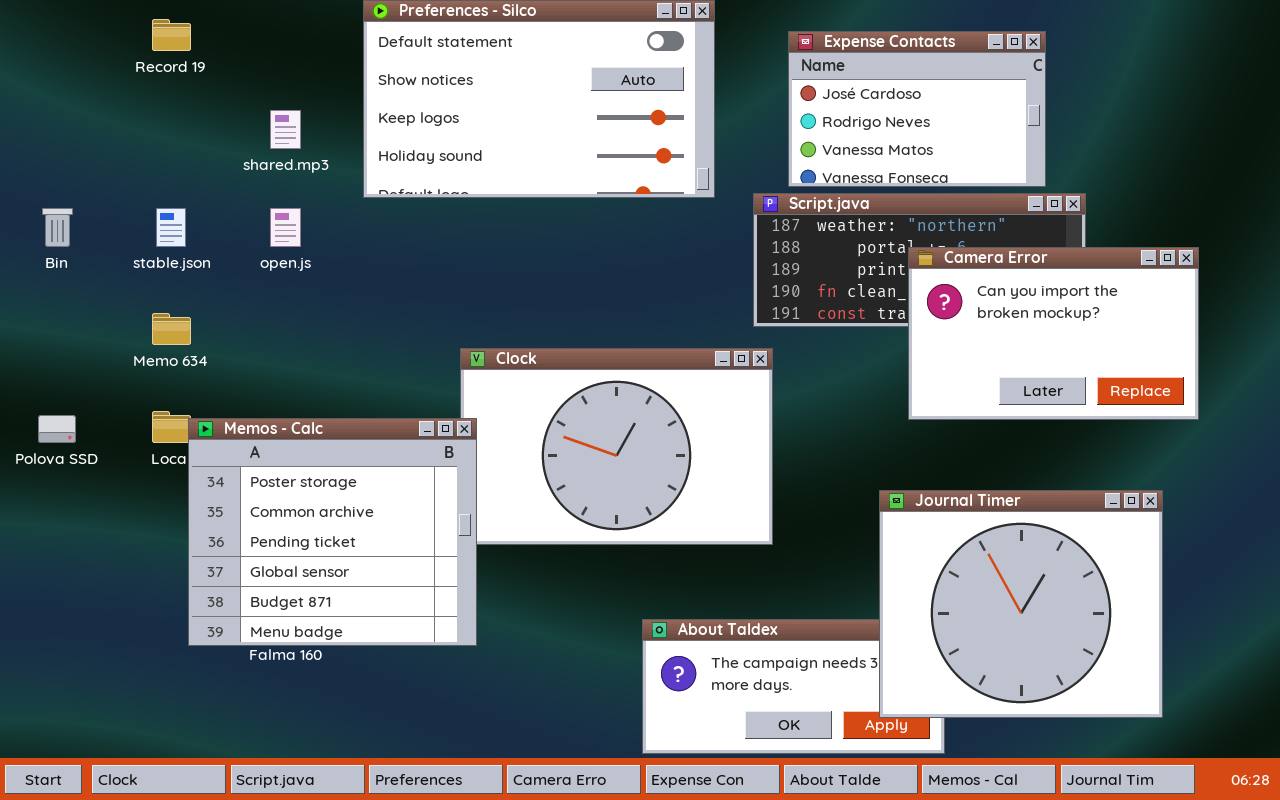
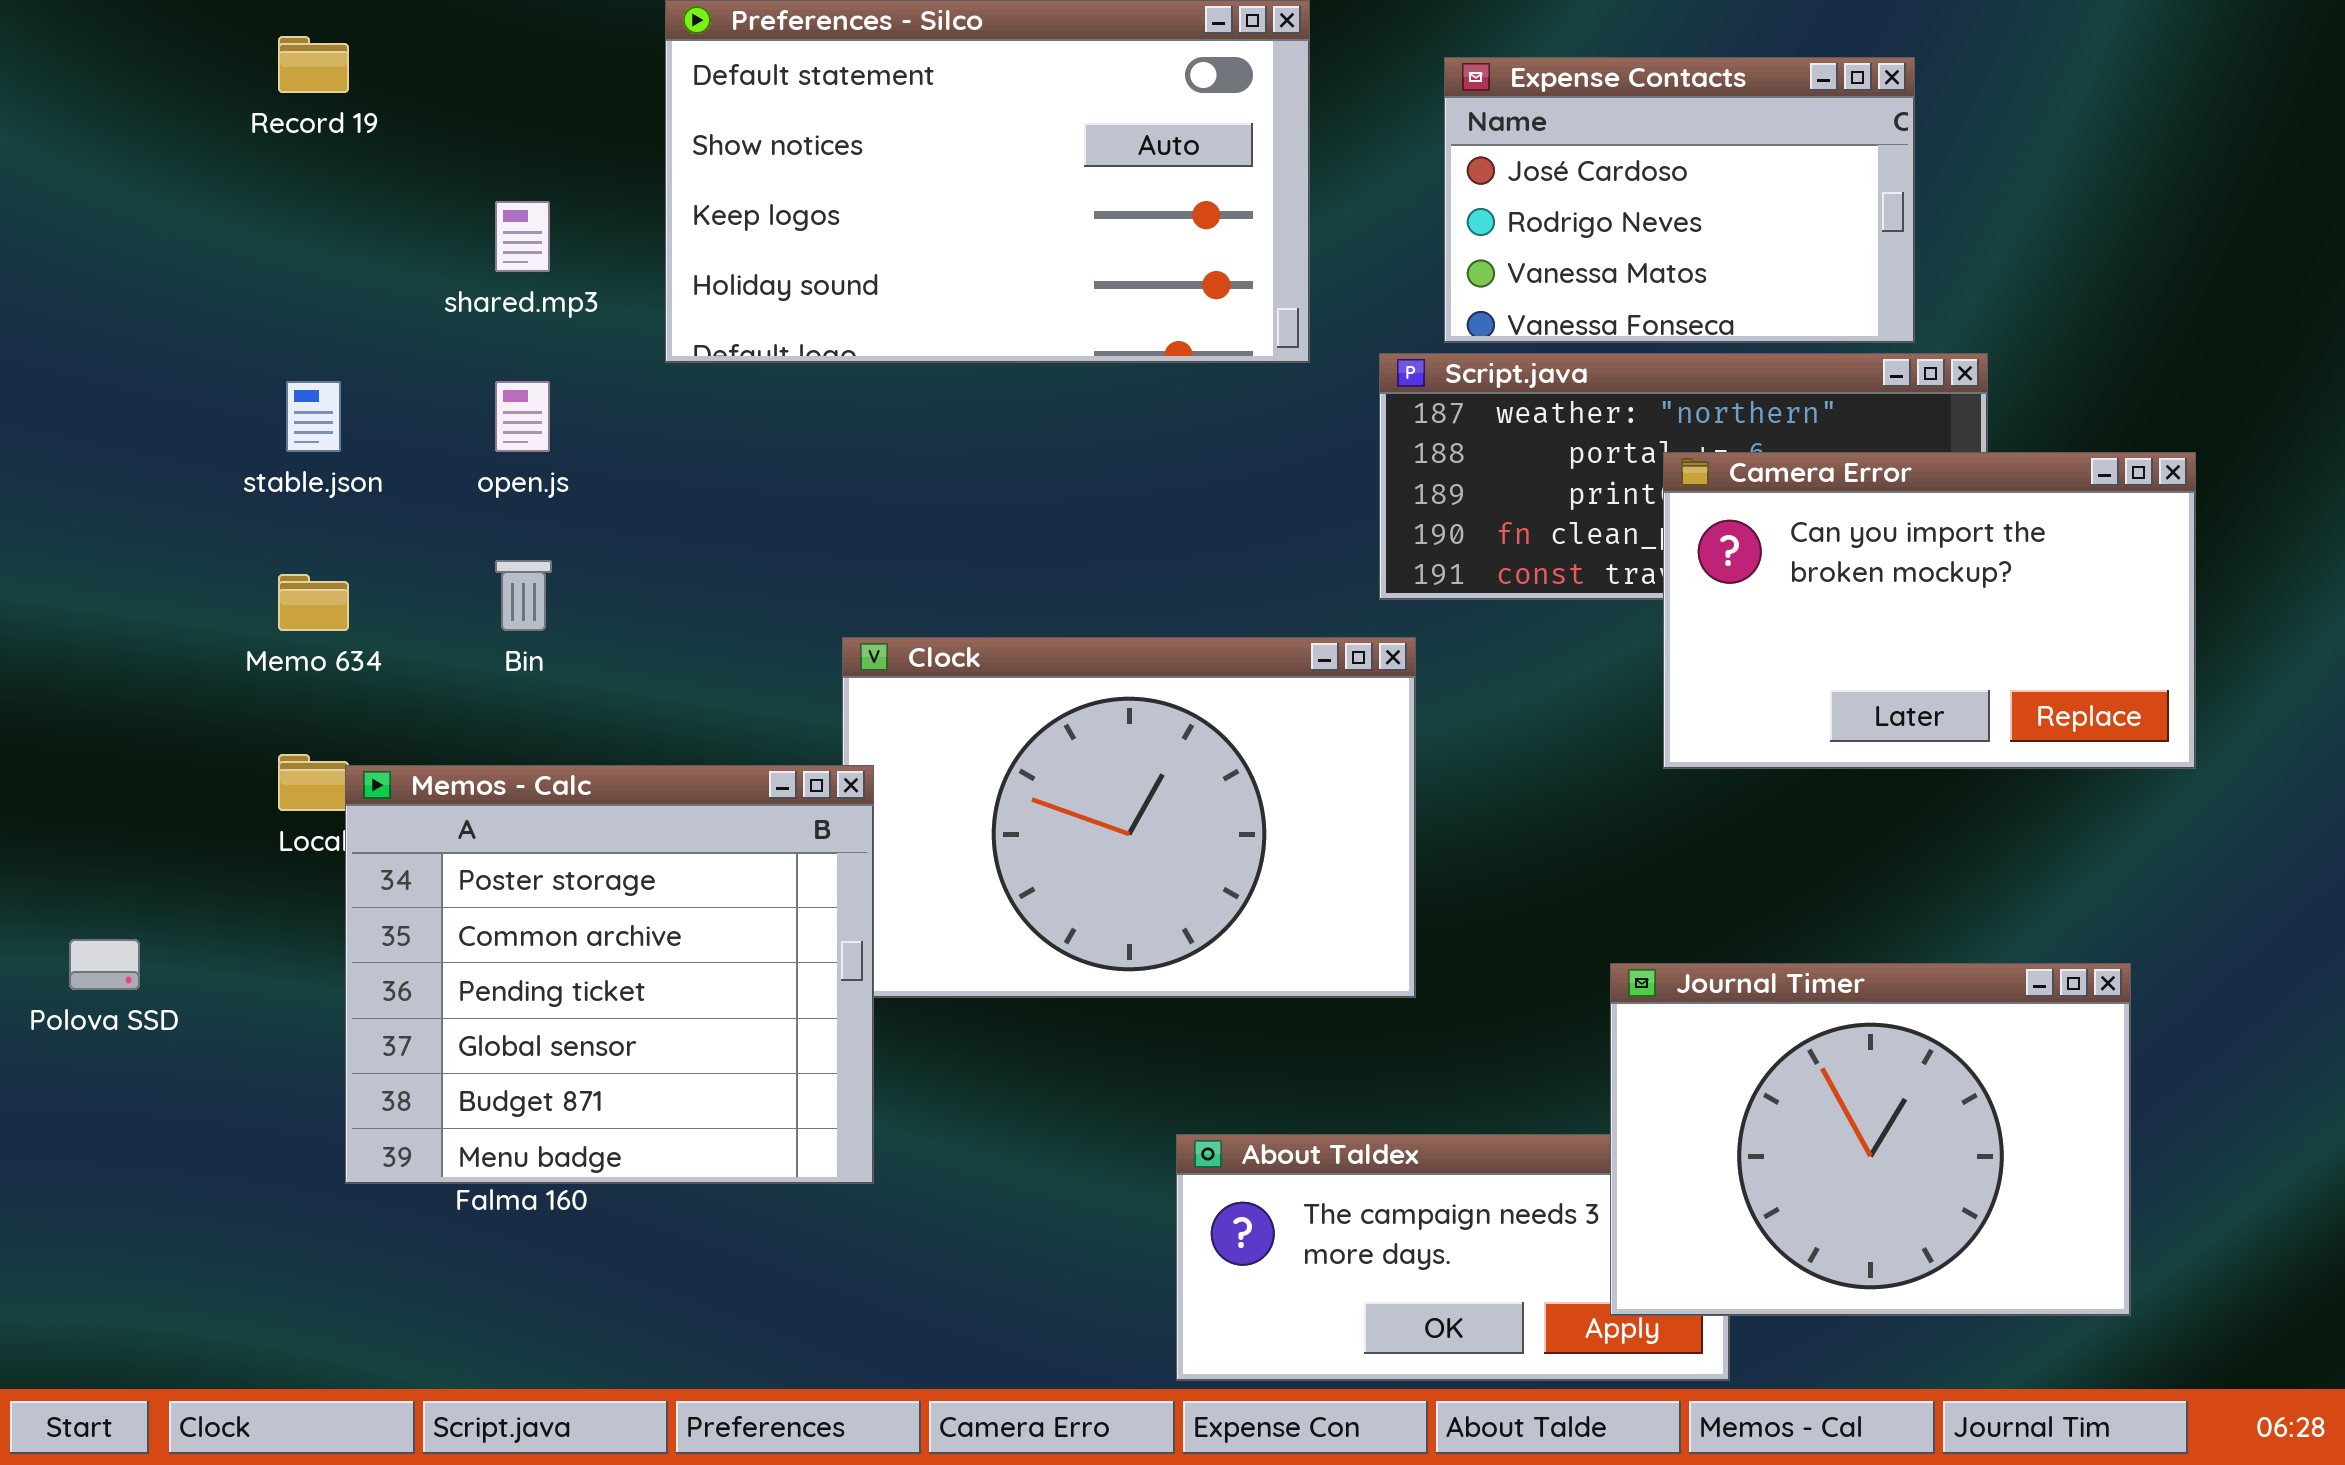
Bin: [42,208,73,247] -> [495,560,552,631], moved
Polova SSD: [38,415,76,443] -> [69,939,140,990], moved
Journal Timer: [879,490,1163,718] -> [1610,963,2131,1316], resized

